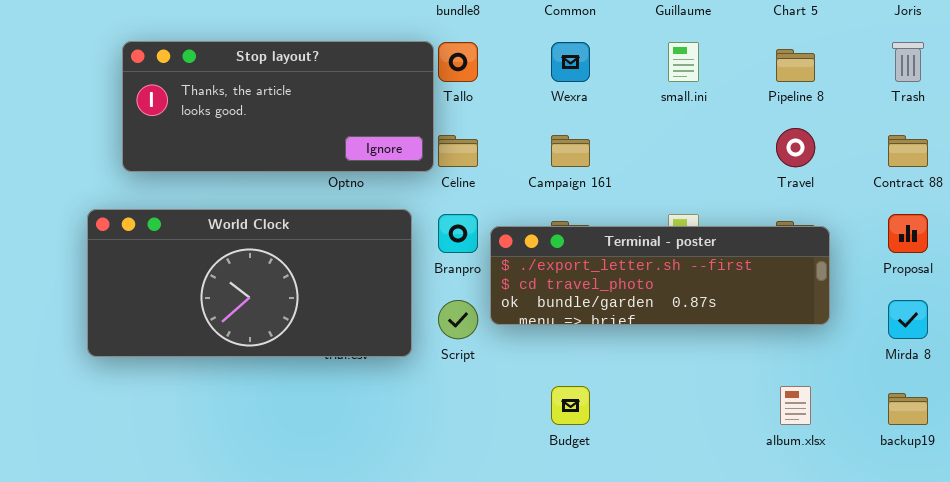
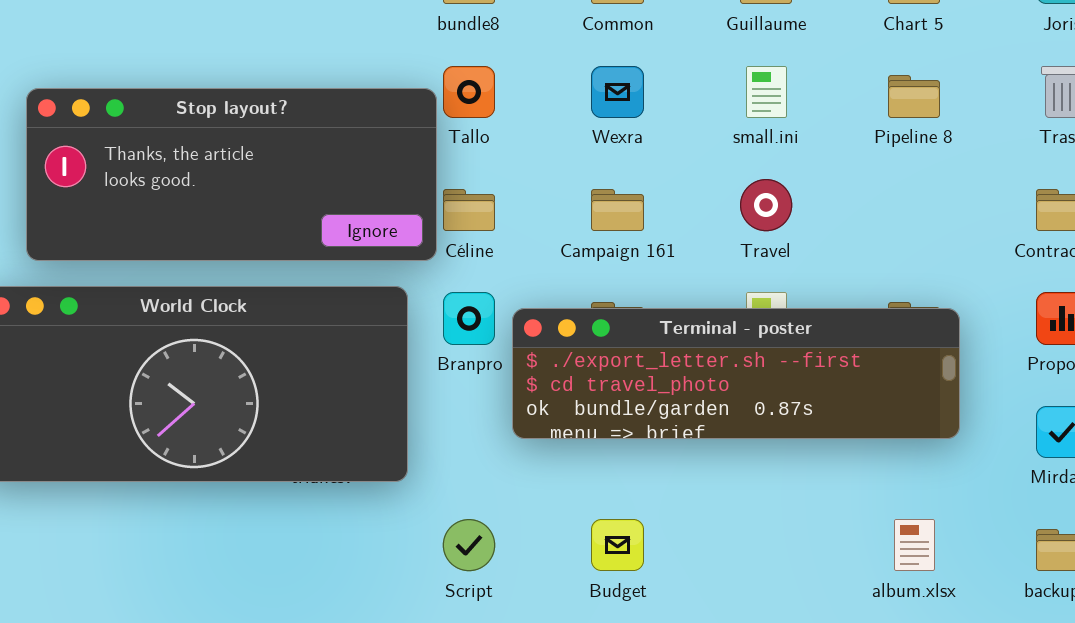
Stop layout?: [122,41,434,172] -> [26,88,437,261], moved
Travel: [776,128,815,167] -> [740,179,792,231], moved
Script: [438,300,478,339] -> [443,519,495,571], moved

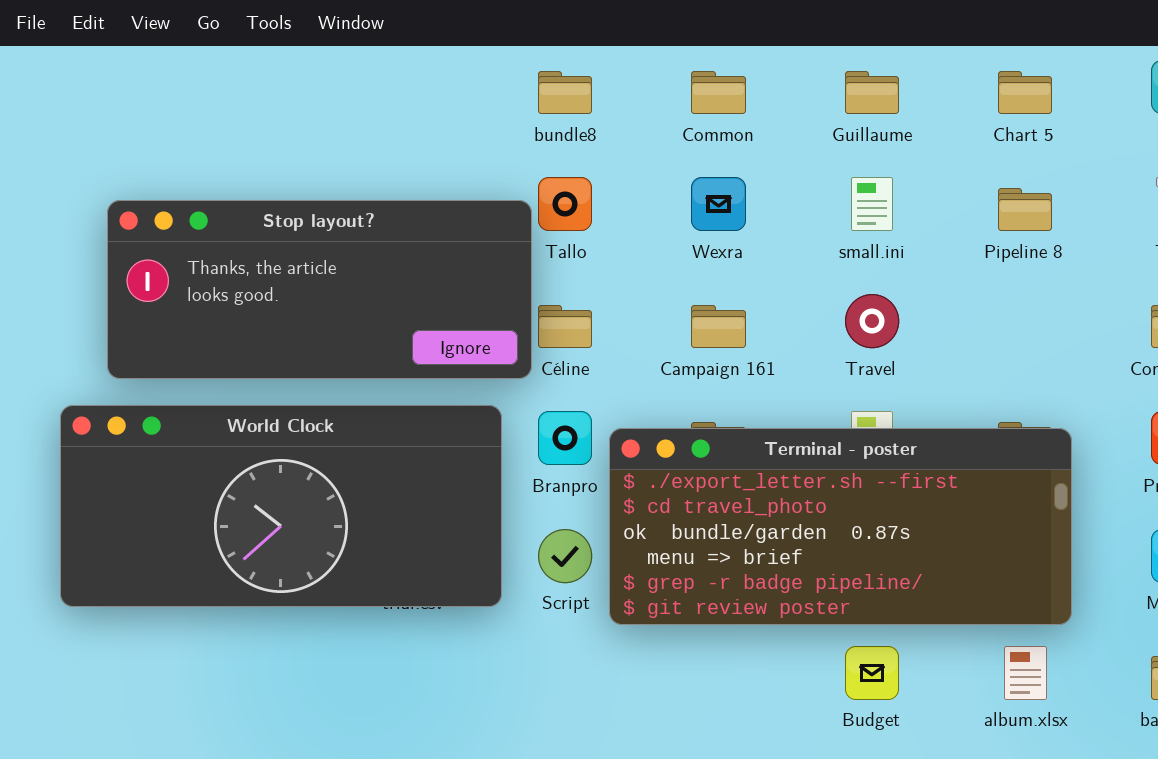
Terminal - poster: [512,308,960,439] -> [609,428,1072,625], resized
Script: [443,519,495,571] -> [538,529,592,583], moved
Budget: [591,519,644,571] -> [845,646,899,700], moved

